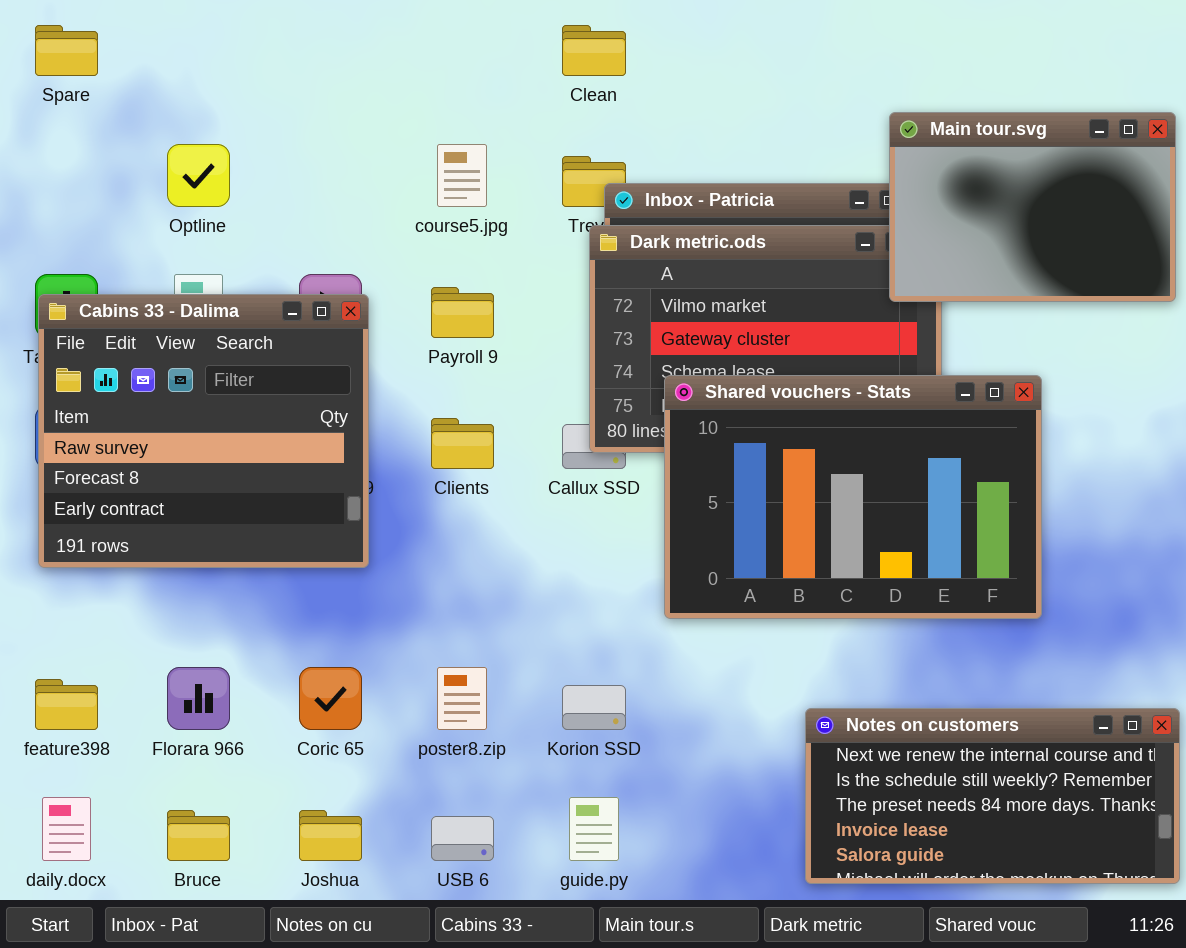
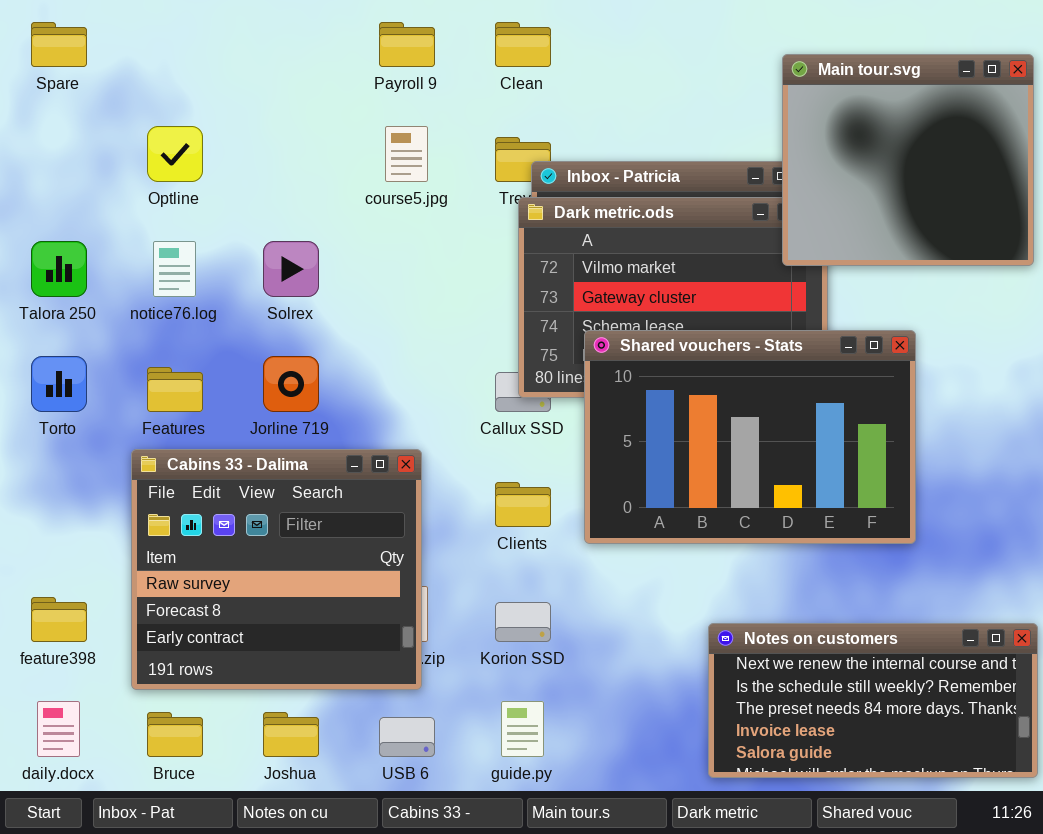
Main tour.svg: [889,112,1176,302] -> [782,54,1034,266], resized
Payroll 9: [431,287,494,338] -> [379,22,435,67], moved
Cabins 33 - Dalima: [38,294,369,568] -> [131,449,422,690], moved
Clients: [431,418,494,469] -> [495,482,551,527], moved

